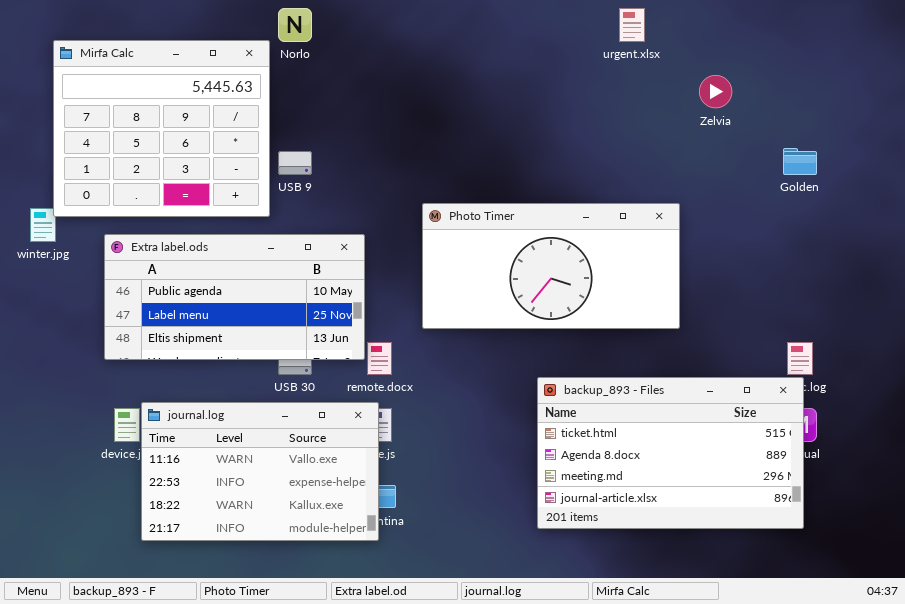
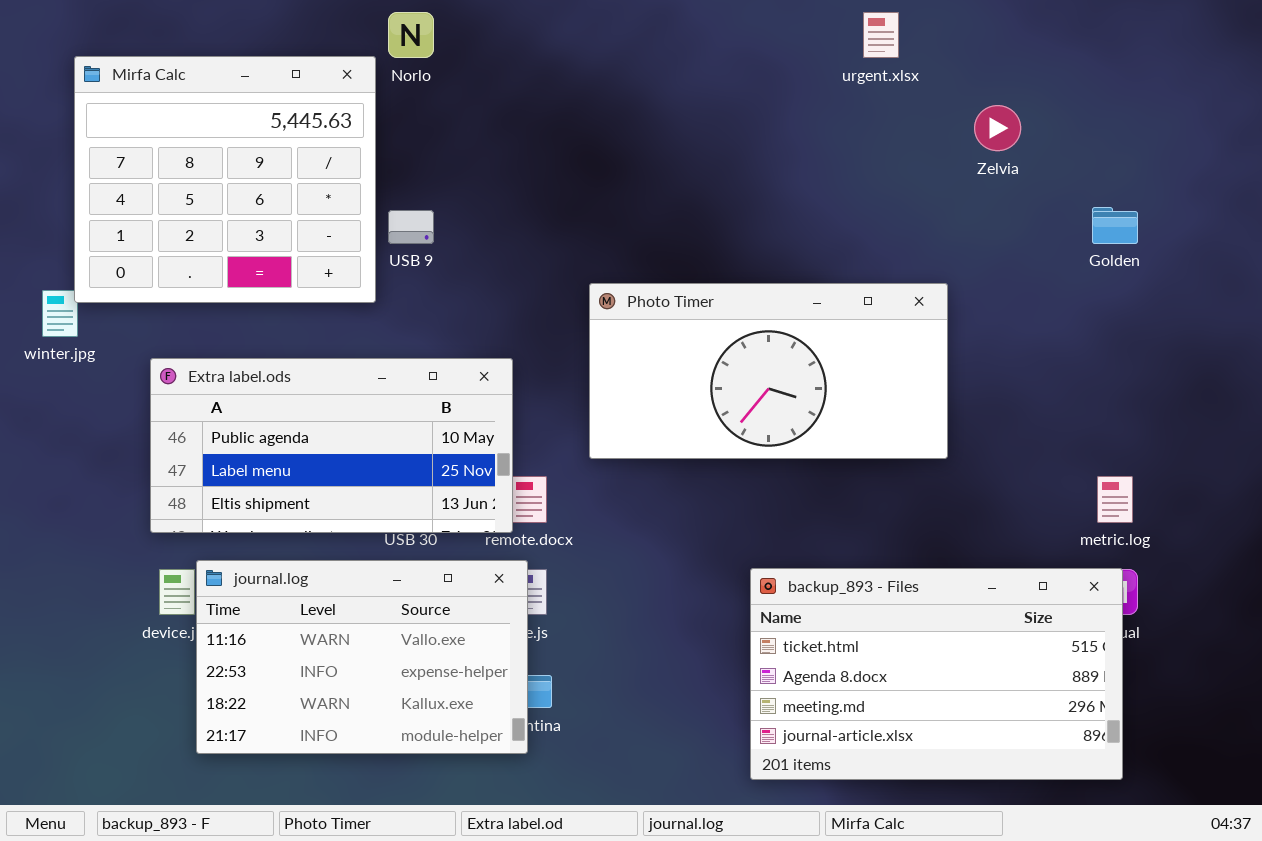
Extra label.ods: [104,234,365,360] -> [150,358,513,533], moved
backup_893 - Files: [537,377,804,529] -> [750,568,1123,780], moved

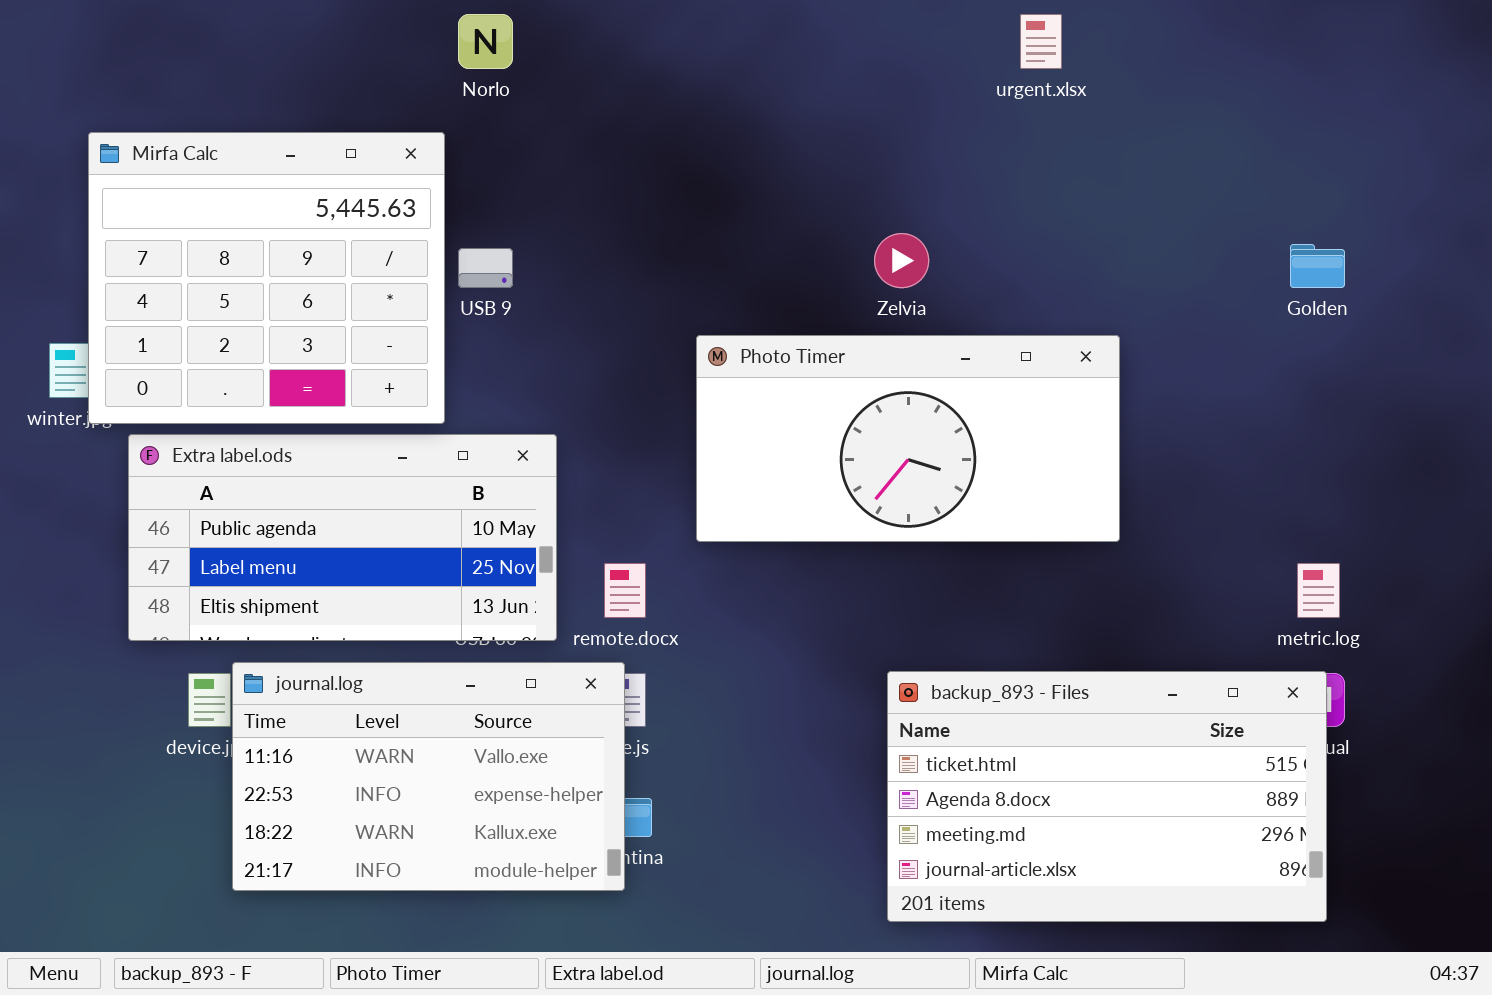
Mirfa Calc: [74,56,376,303] -> [88,132,445,424], moved
Zelvia: [974,105,1021,151] -> [874,233,929,288], moved
Extra label.ods: [150,358,513,533] -> [128,434,557,641], moved

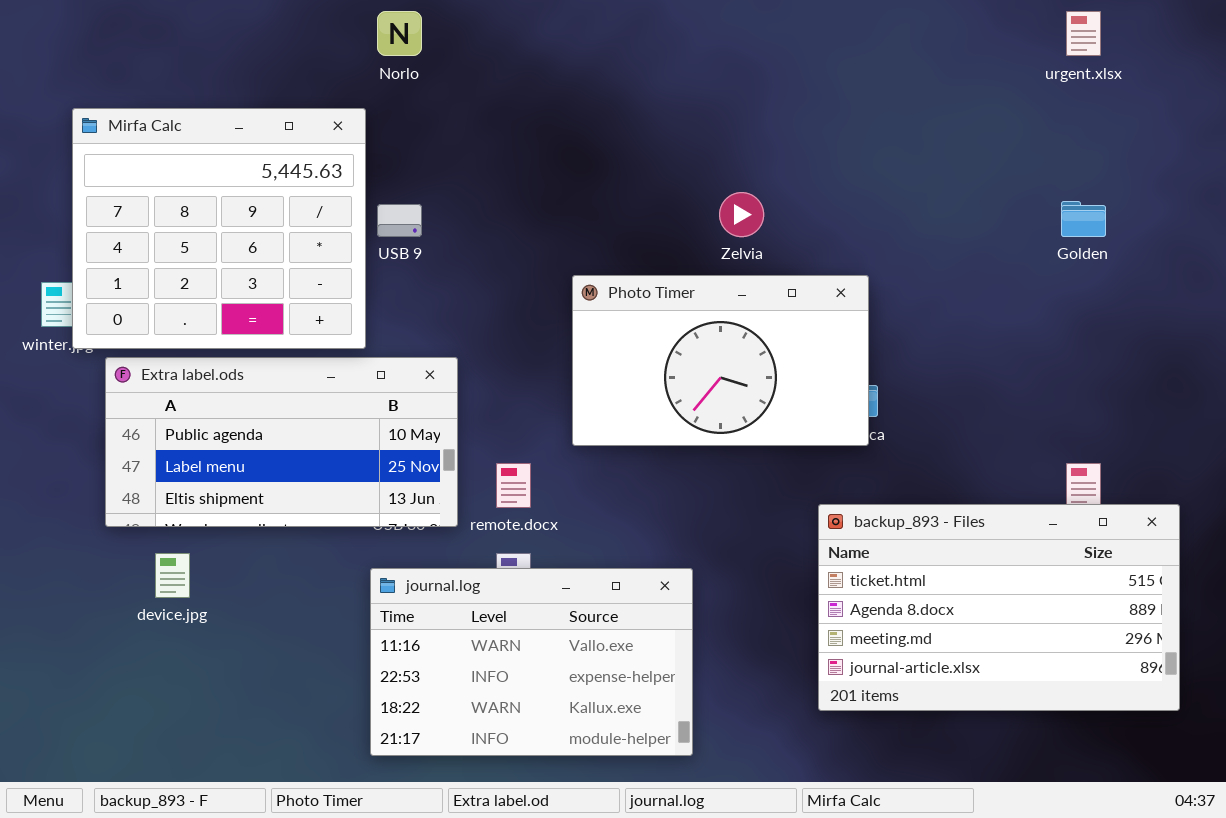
urgent.xlsx: [1020,14,1062,69] -> [1066,11,1101,56], moved
Photo Timer: [696,335,1120,542] -> [572,275,869,446], resized
journal.log: [232,662,625,891] -> [370,568,693,756], moved
backup_893 - Files: [887,671,1327,922] -> [818,504,1180,711], moved

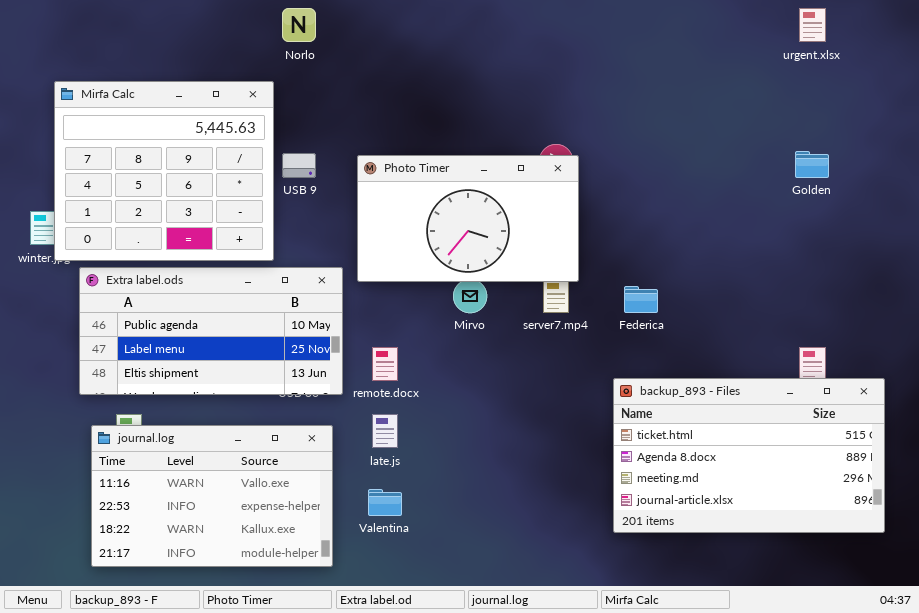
Photo Timer: [572,275,869,446] -> [357,155,579,282], moved
journal.log: [370,568,693,756] -> [91,425,333,567], moved

